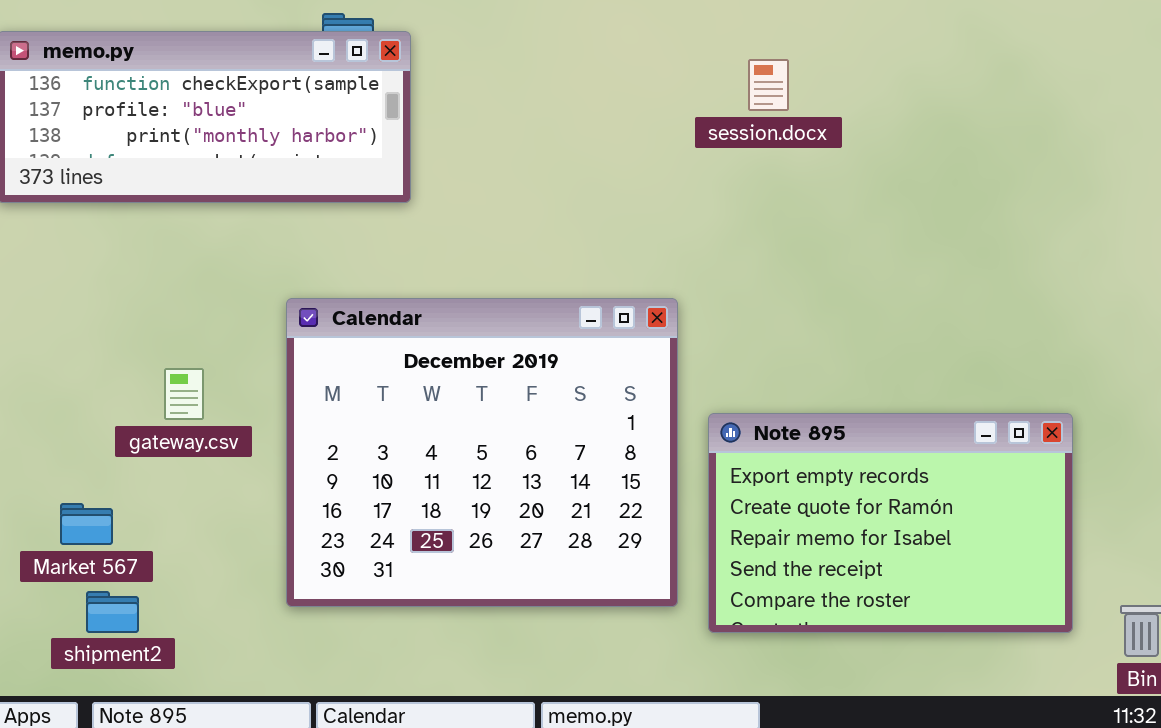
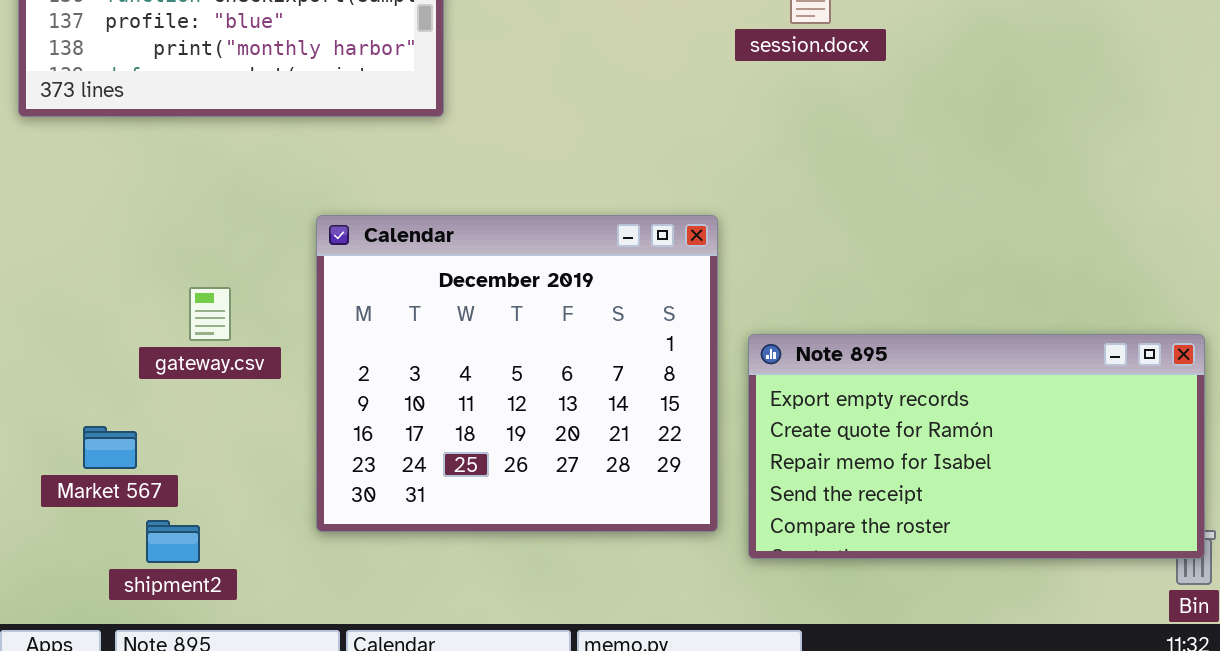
Note 895: [708,413,1073,633] -> [748,334,1205,559], resized
shipment2: [86,591,139,633] -> [146,520,200,563], moved

